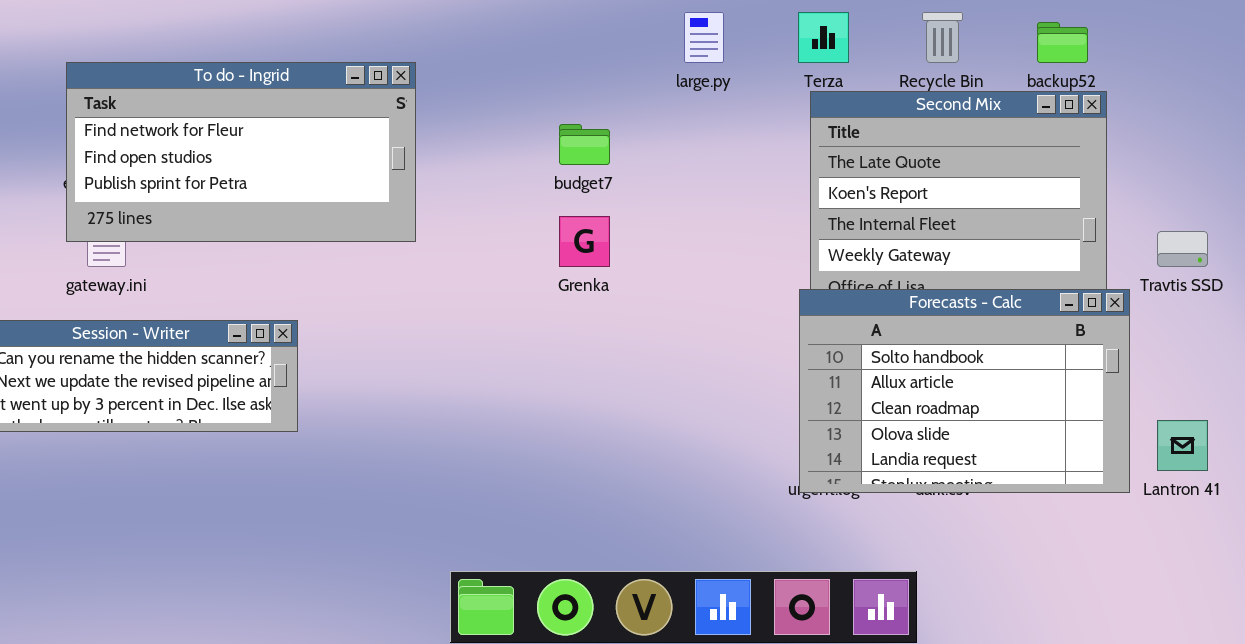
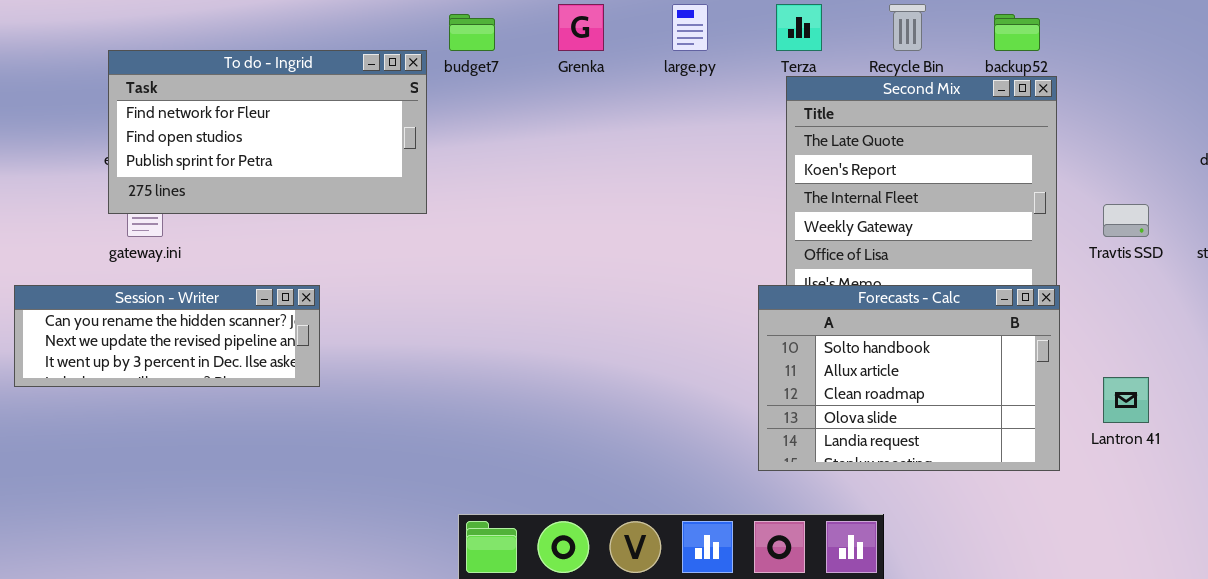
budget7: [559,124,610,165] -> [449,14,495,51], moved
Grenka: [559,216,610,267] -> [558,4,604,51], moved
Forecasts - Calc: [799,289,1130,493] -> [758,285,1060,471], moved

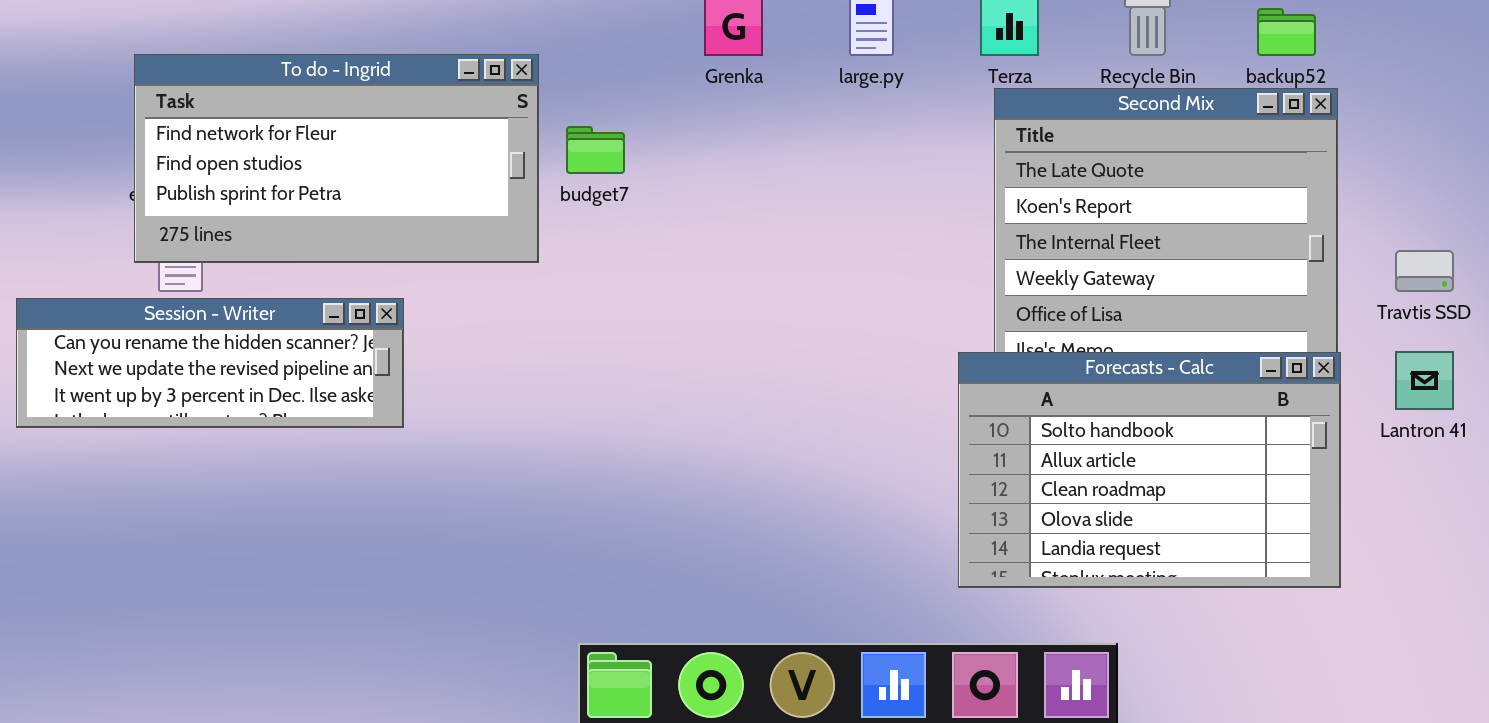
budget7: [449,14,495,51] -> [566,126,625,174], moved
Session - Writer: [14,285,320,387] -> [16,298,404,428], moved
Lantron 41: [1103,377,1149,423] -> [1395,351,1454,410], moved

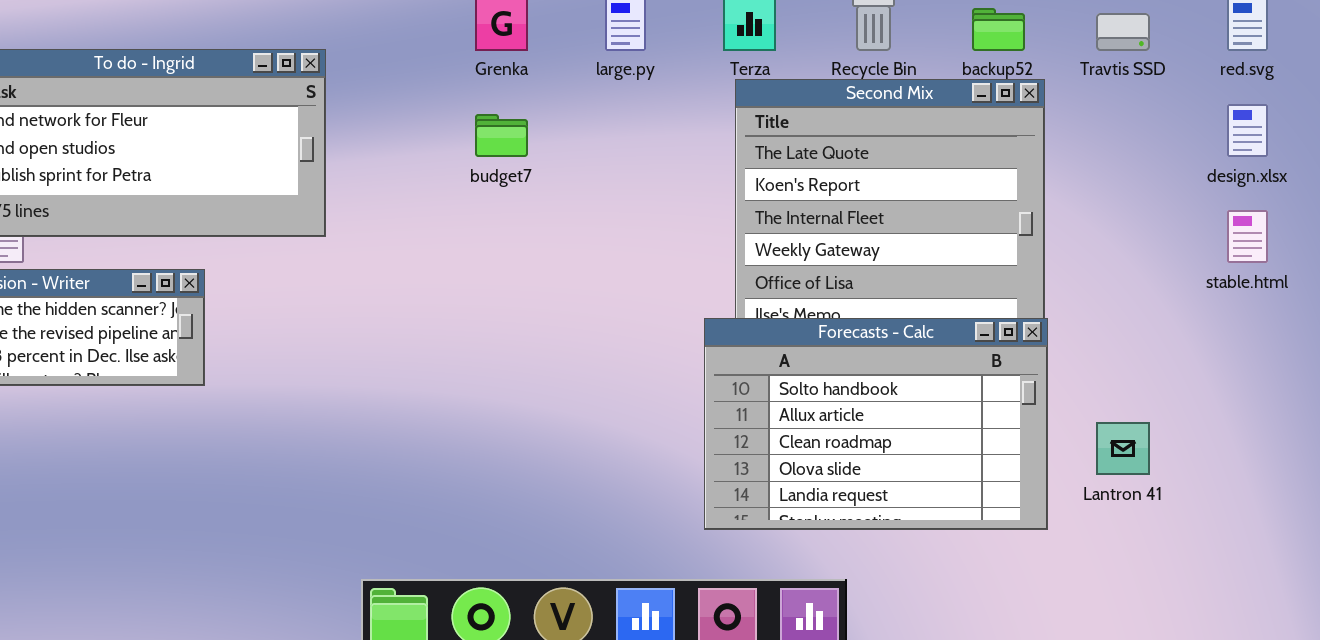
budget7: [566,126,625,174] -> [475,114,528,157], moved
Travtis SSD: [1395,250,1454,292] -> [1096,13,1150,51], moved
Lantron 41: [1395,351,1454,410] -> [1096,422,1150,475], moved

